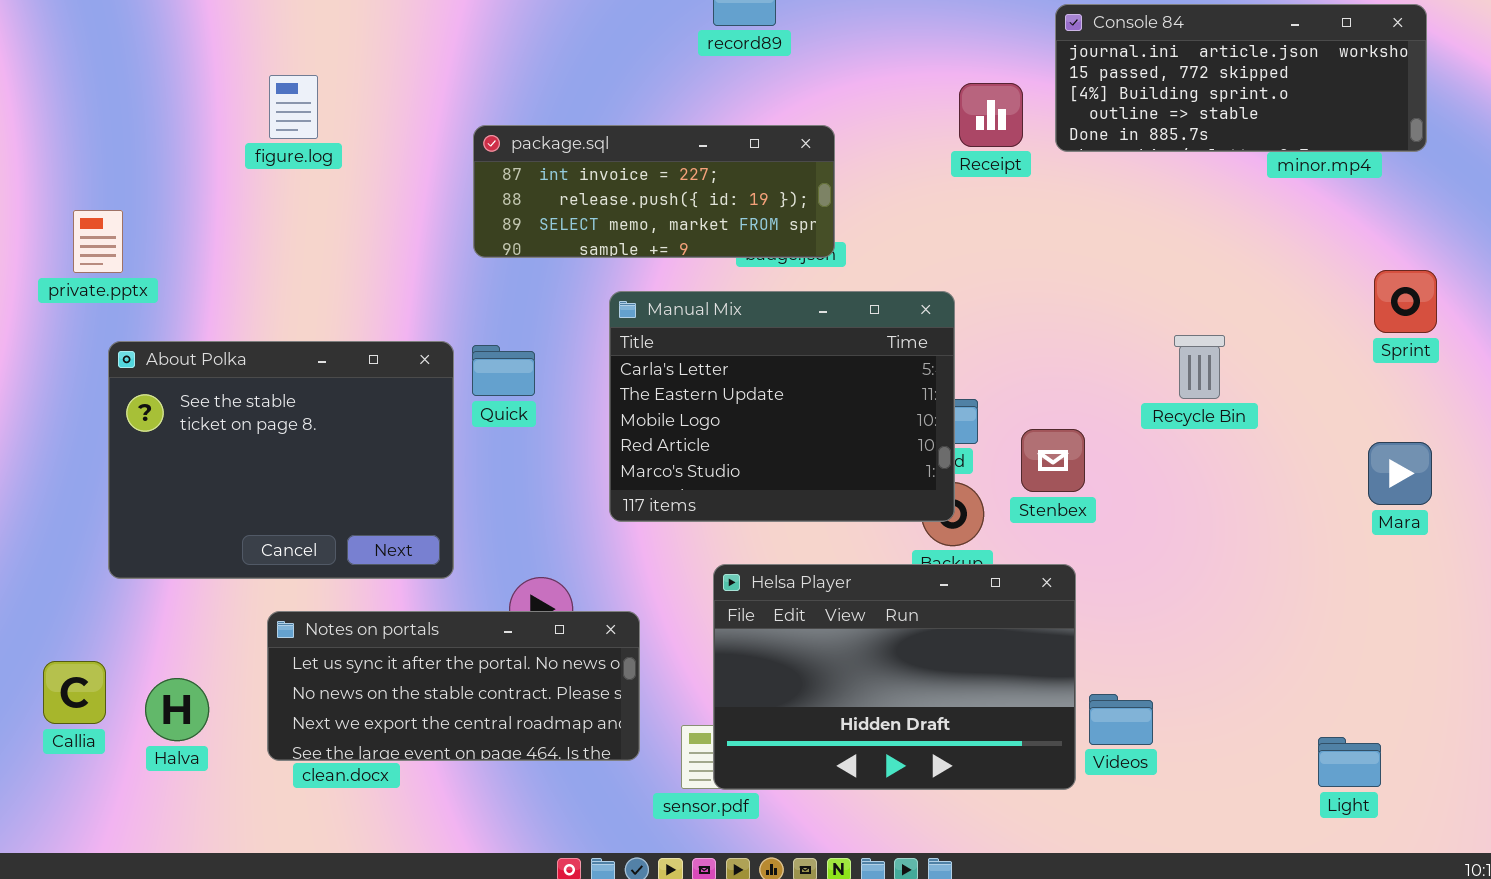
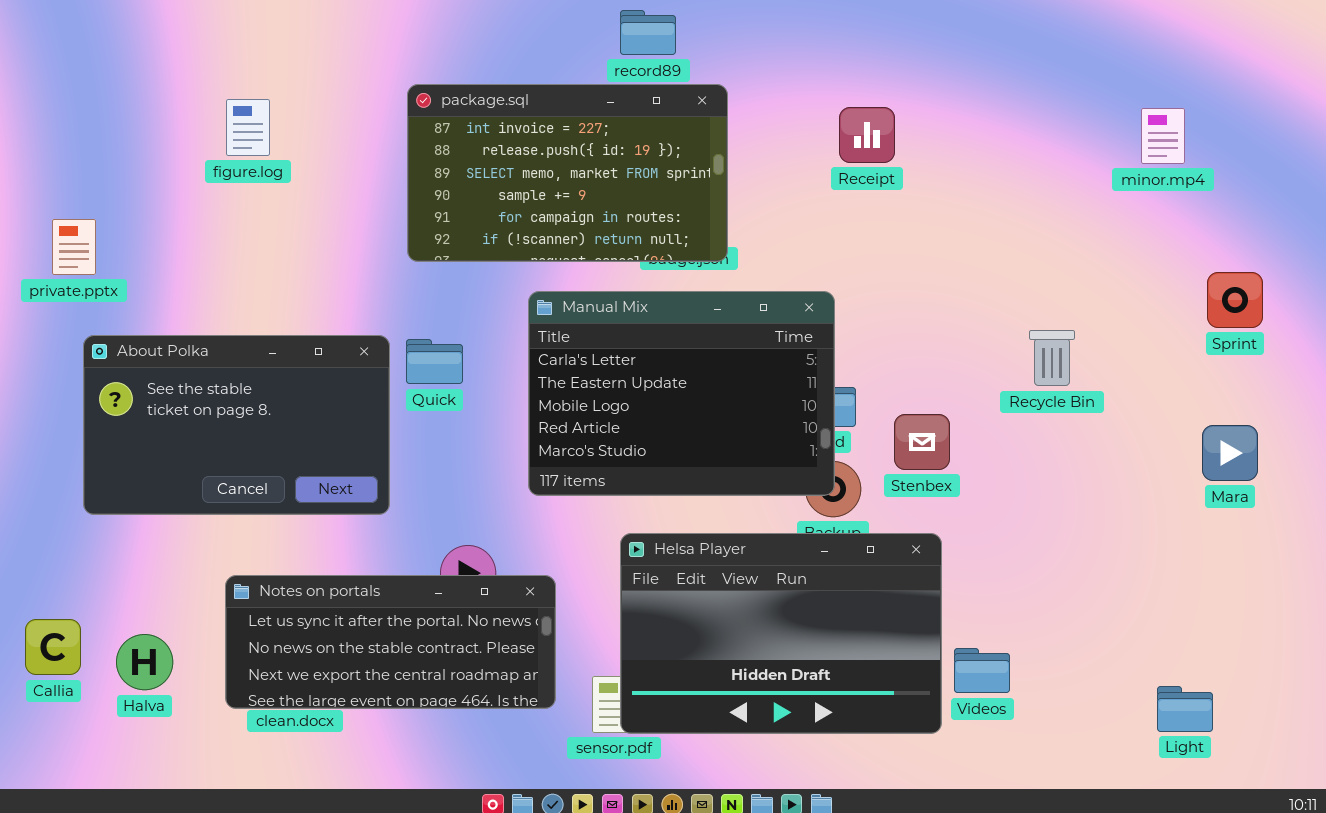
Console 84: [1055,4,1427,152] -> none, closed
package.sql: [473,125,835,258] -> [407,84,728,262], resized
About Polka: [108,341,454,579] -> [83,335,390,515], resized

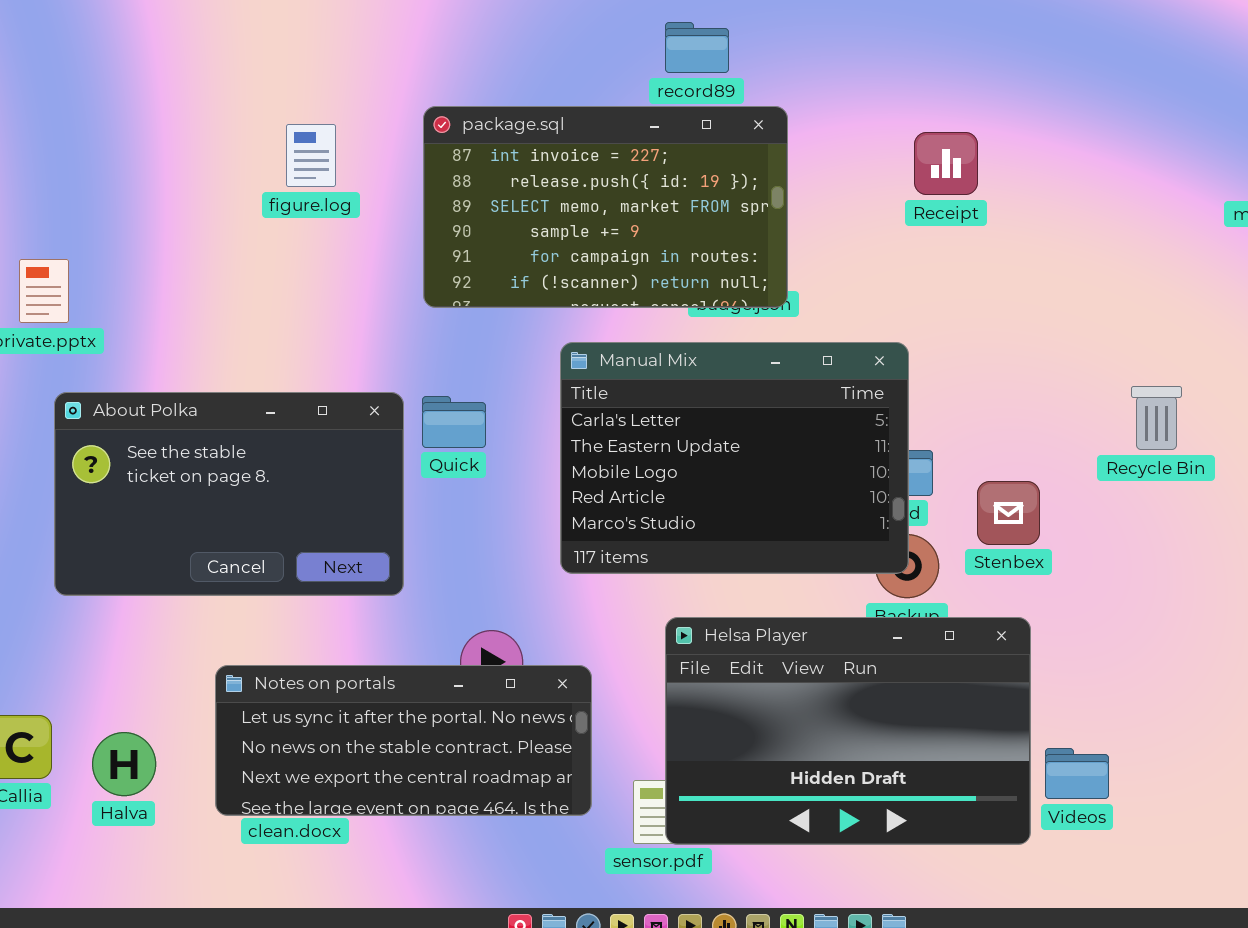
figure.log: [226,99,270,156] -> [286,124,336,187], moved

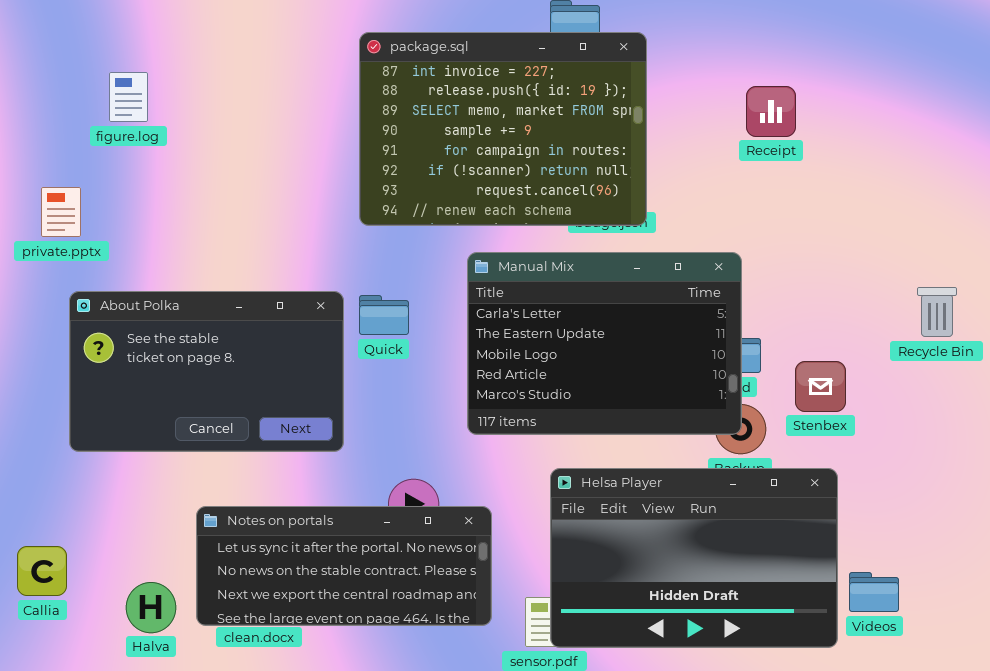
package.sql: [423,106,788,308] -> [359,32,647,226], resized
figure.log: [286,124,336,187] -> [109,72,148,122], moved
Halva: [92,732,156,796] -> [126,582,176,633], moved

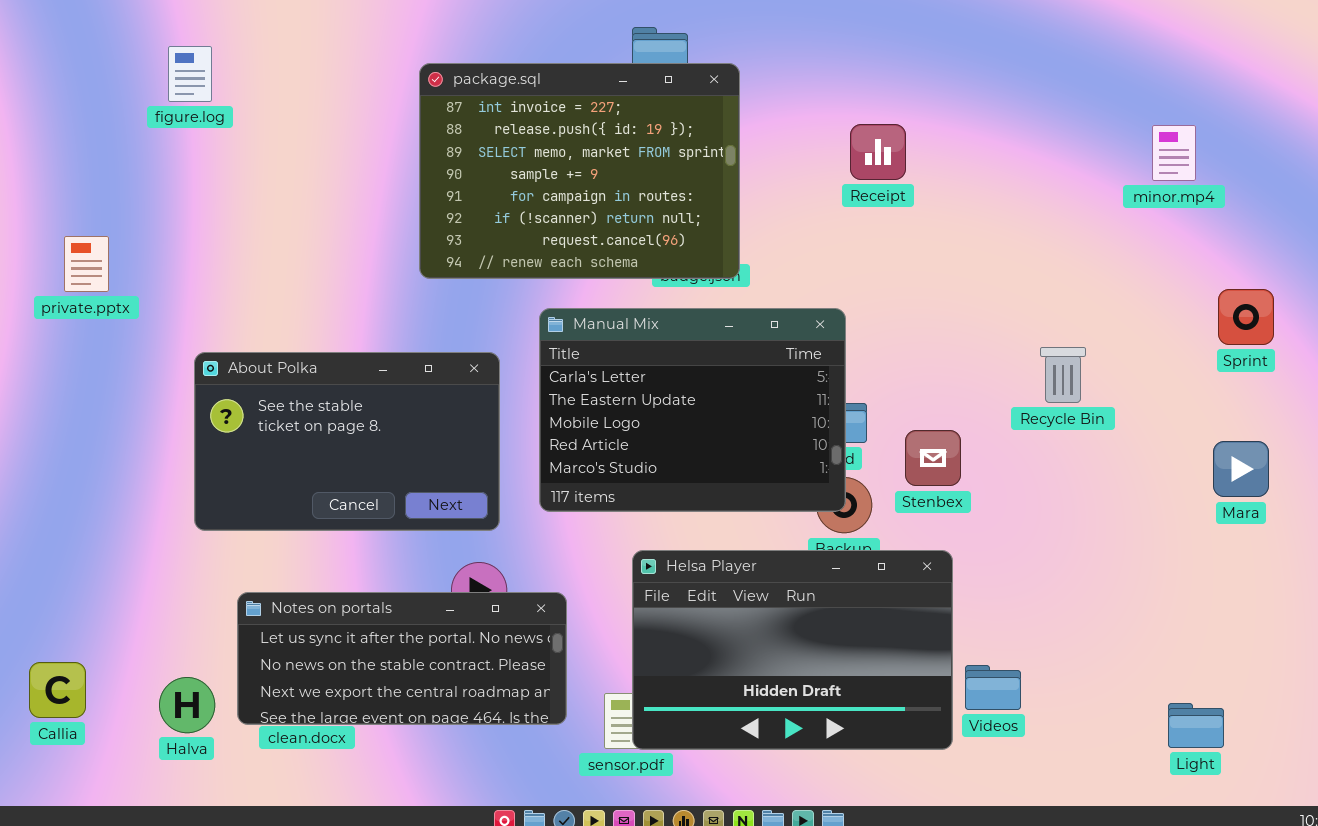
figure.log: [109,72,148,122] -> [168,46,212,102], moved
About Polka: [69,291,344,452] -> [194,352,500,531], moved
Callia: [17,546,67,596] -> [29,662,86,718], moved

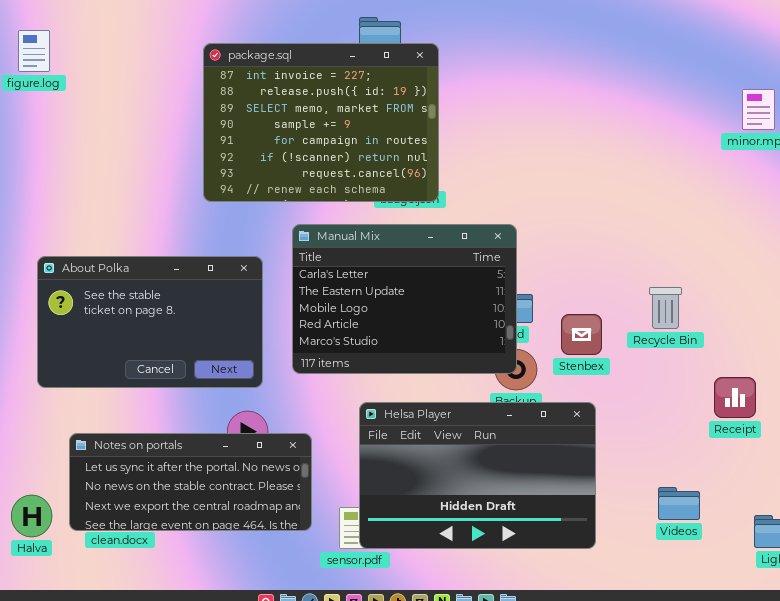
Receipt: [850,124,906,180] -> [714,377,756,418], moved
Recycle Bin: [1040,347,1086,403] -> [649,287,682,329], moved
Videos: [965,665,1021,710] -> [658,487,700,520], moved

